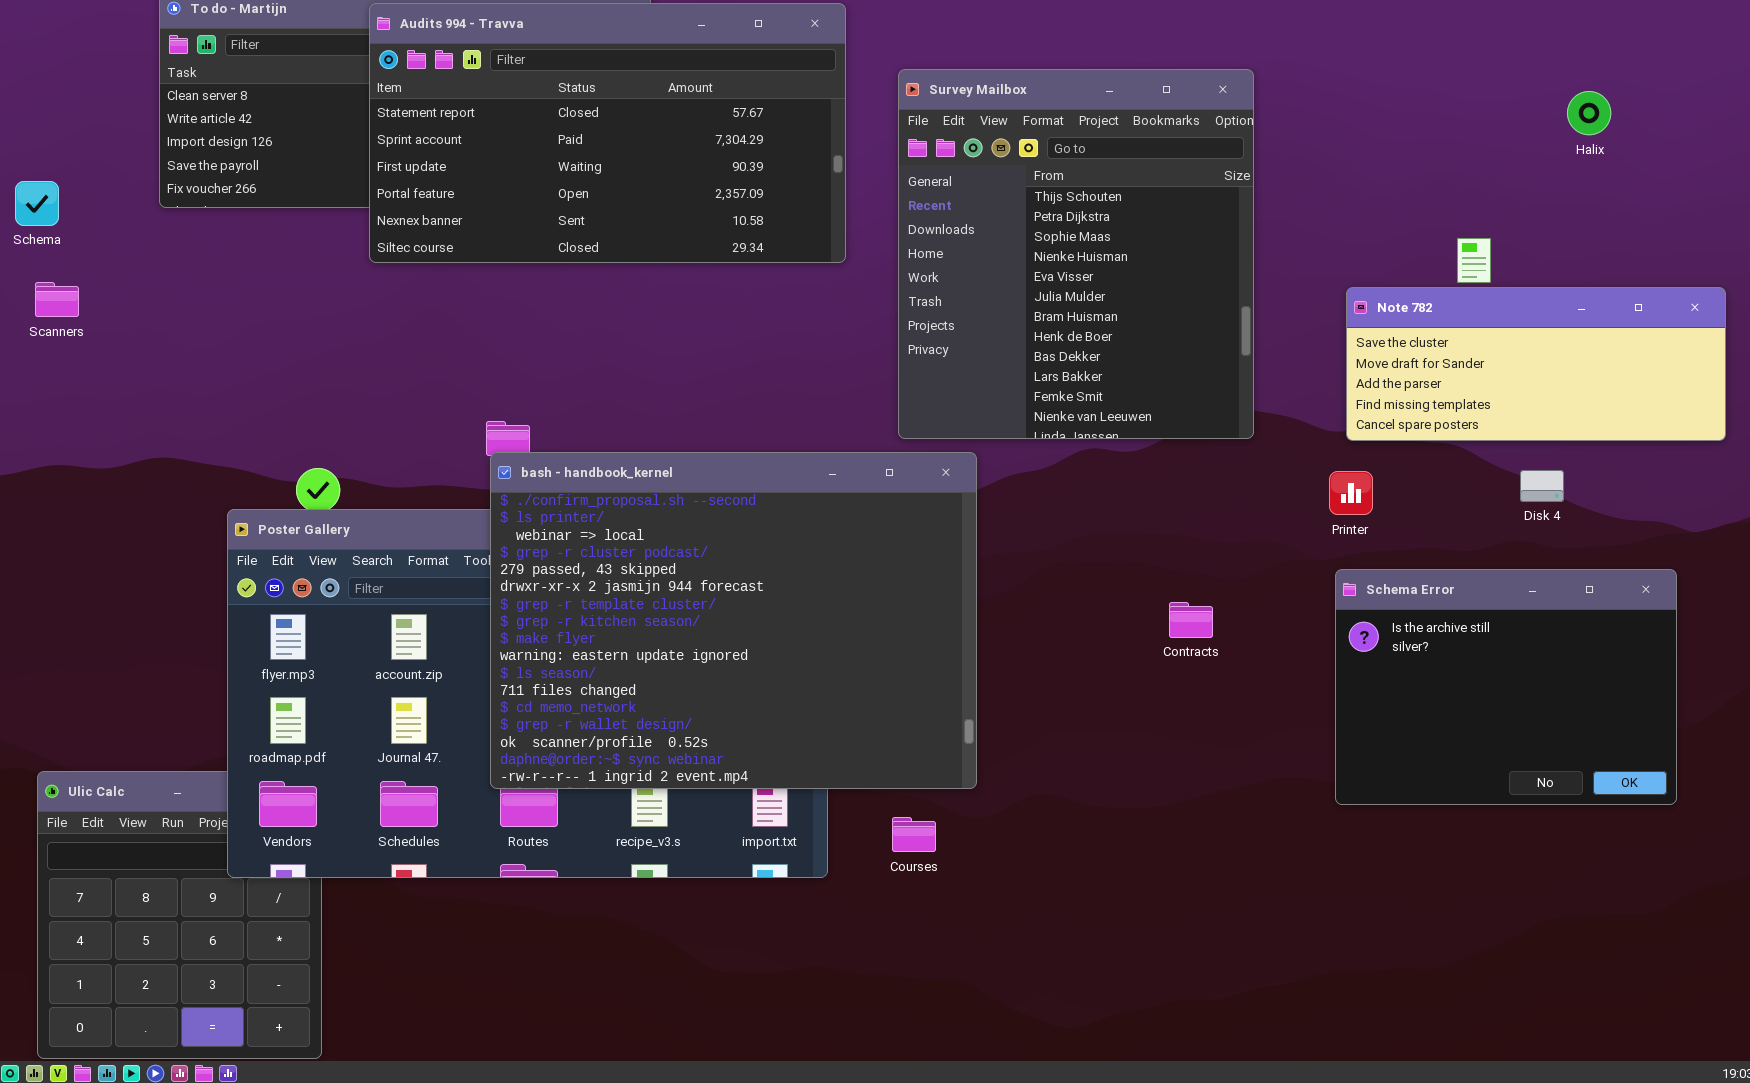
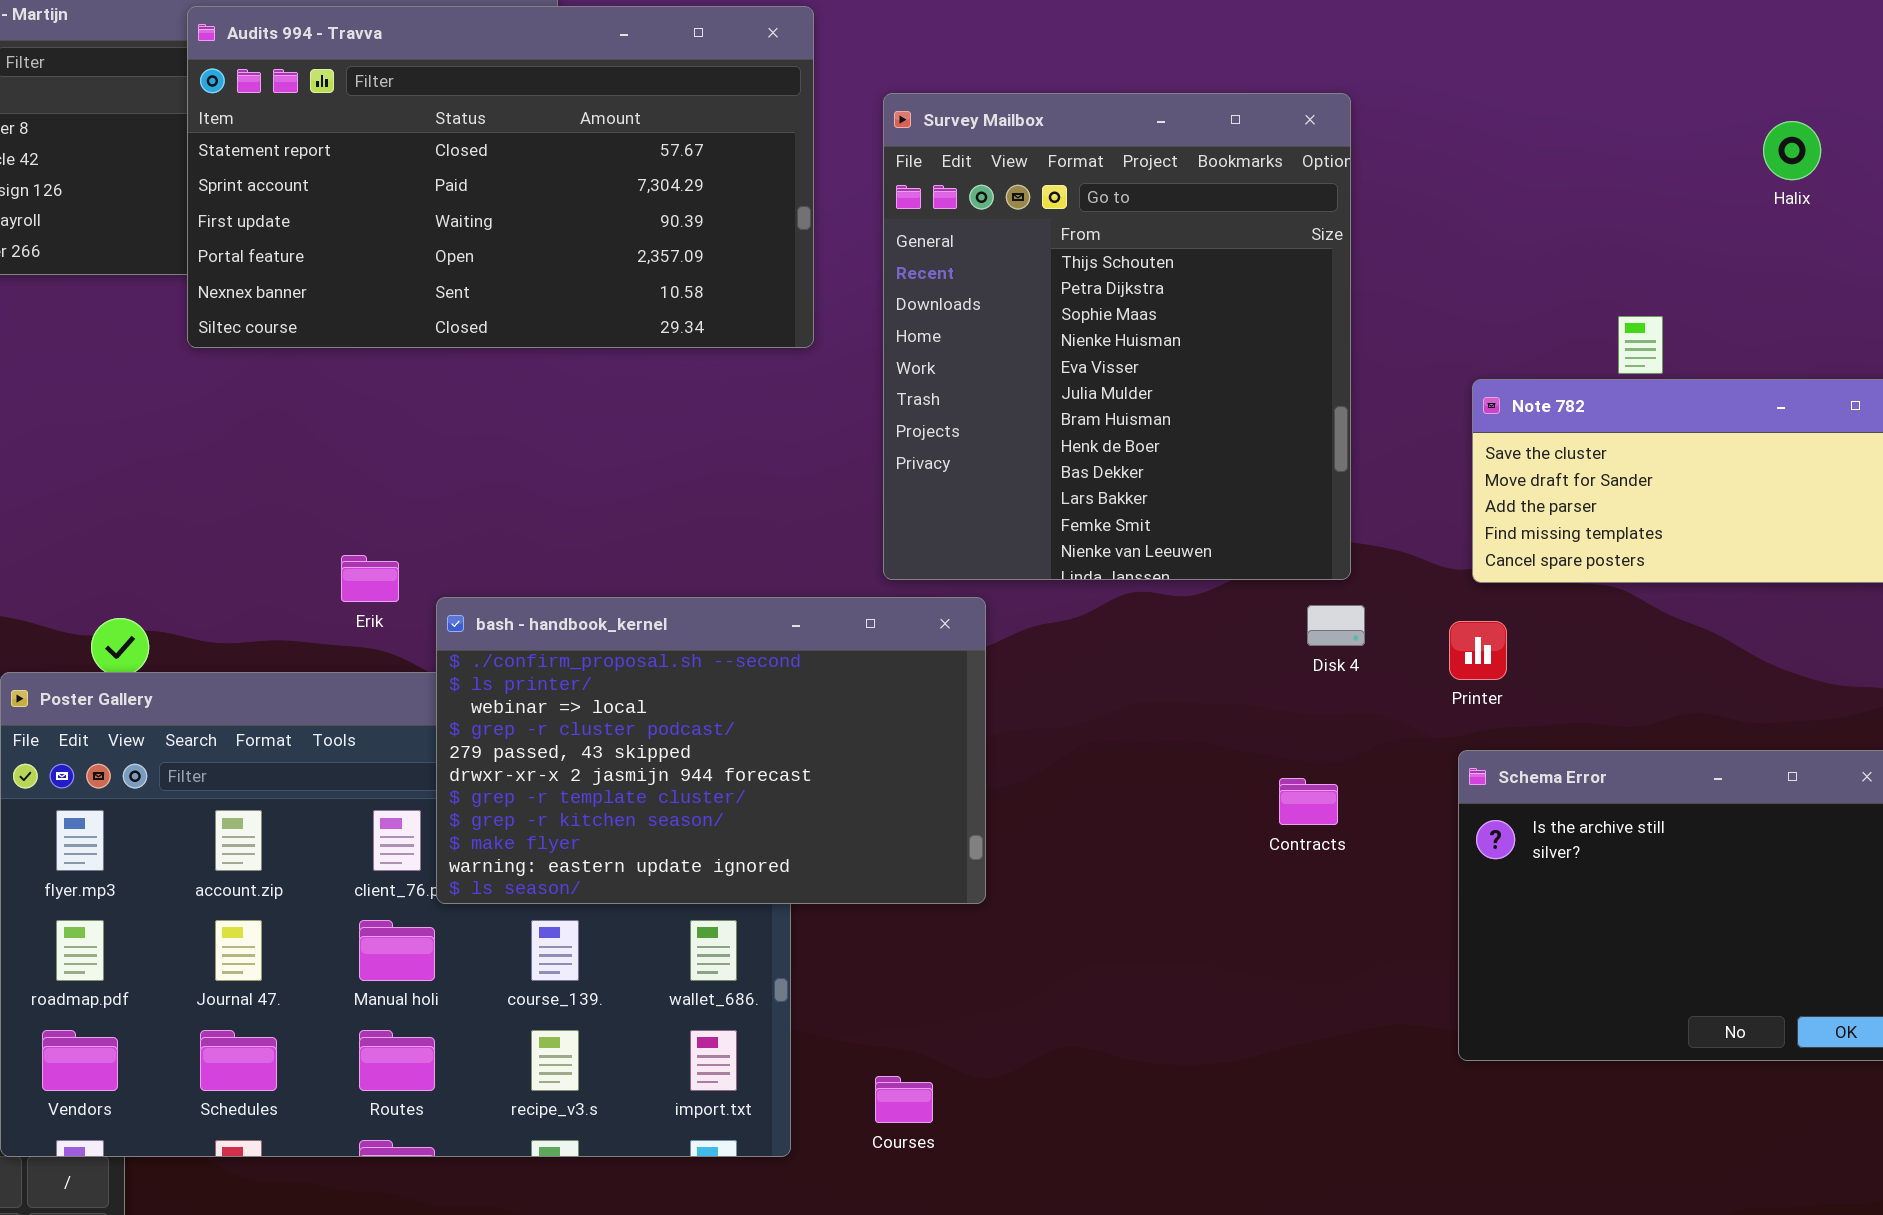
bash - handbook_kernel: [490,452,977,789] -> [436,597,986,904], resized
Disk 4: [1520,470,1564,502] -> [1307,605,1365,646], moved
Contracts: [1169,602,1213,638] -> [1279,778,1338,825], moved

